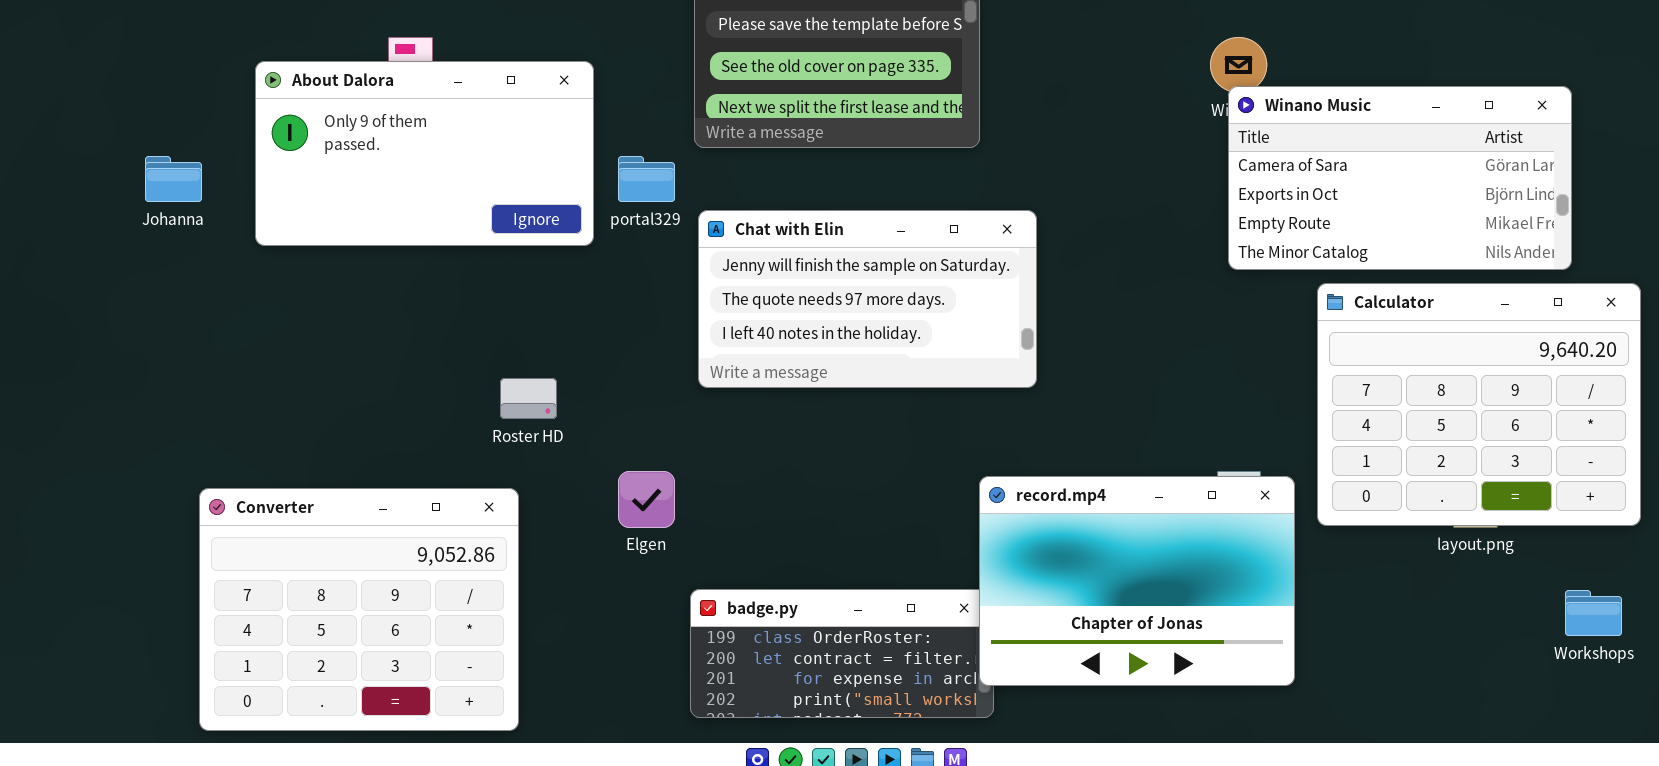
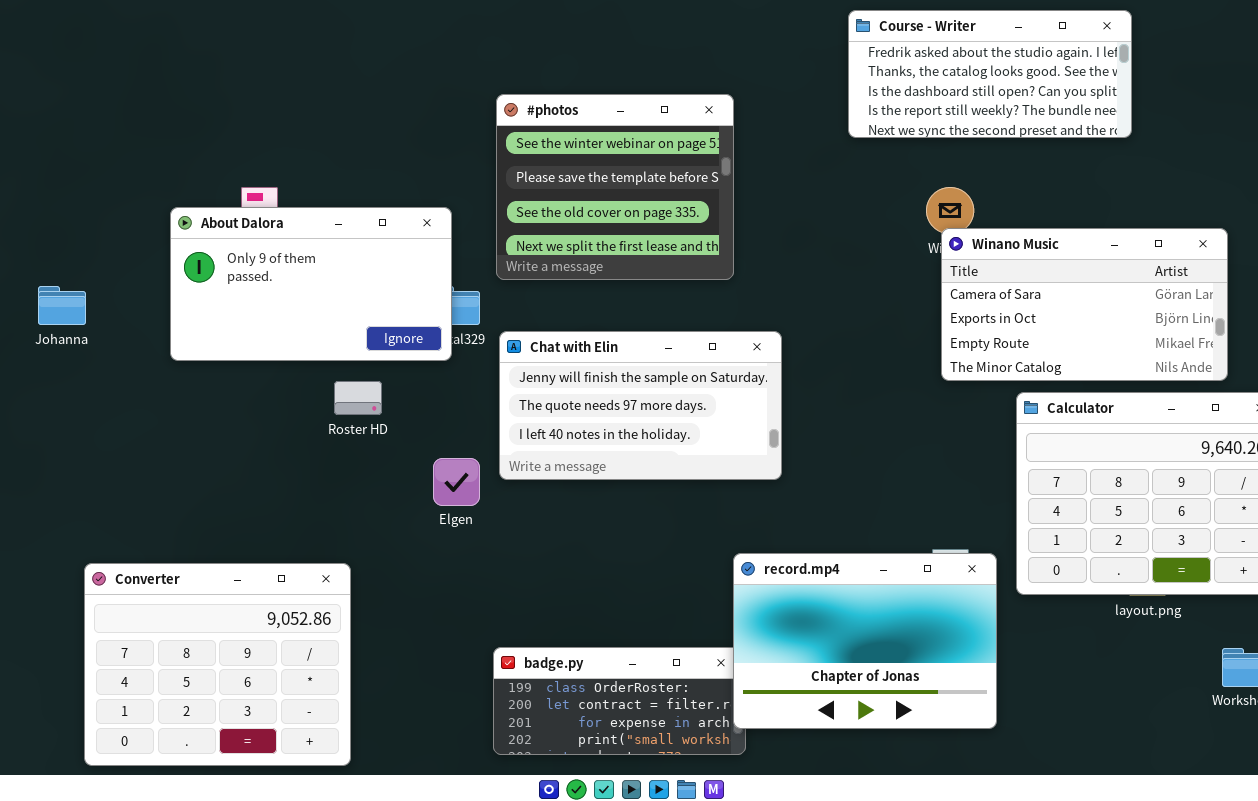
About Dalora: [255,61,594,246] -> [170,207,452,361], moved
Roster HD: [500,378,557,419] -> [334,381,382,415], moved
Elgen: [618,471,675,528] -> [433,458,480,506], moved

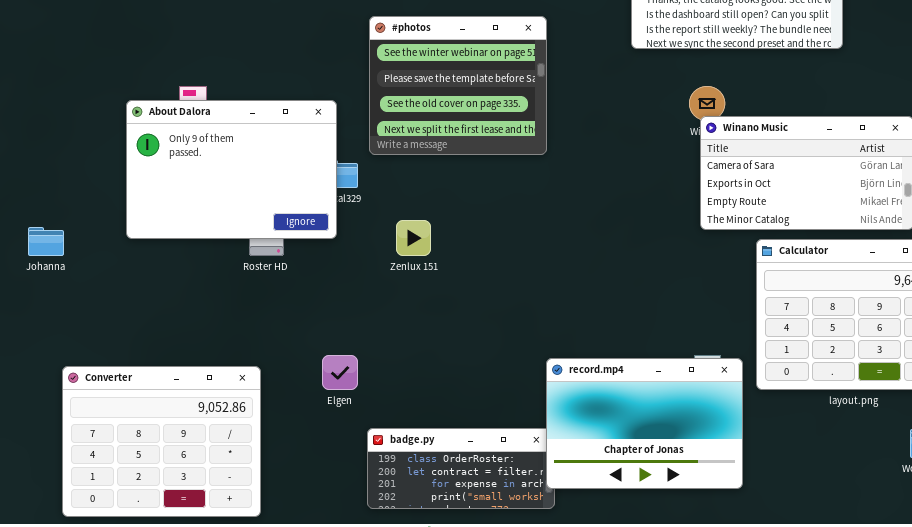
About Dalora: [170,207,452,361] -> [126,100,337,239], resized
Johanna: [38,286,86,325] -> [28,227,64,256], moved
Chat with Elin: [499,331,782,480] -> none, closed
Elgen: [433,458,480,506] -> [322,355,358,390], moved

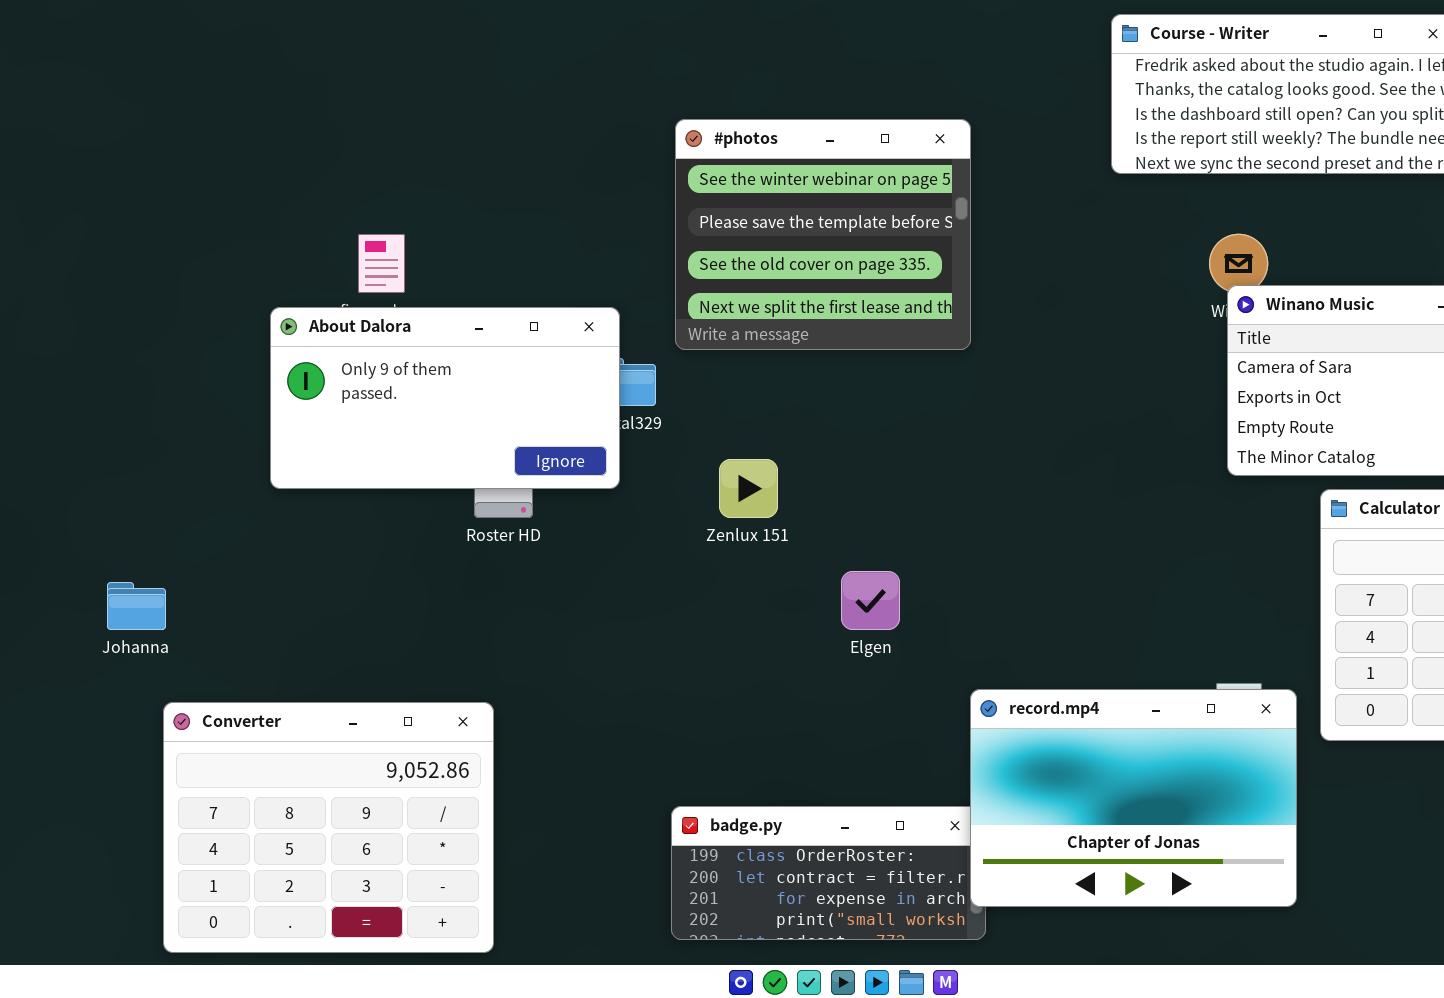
About Dalora: [126,100,337,239] -> [270,307,620,489], resized
Johanna: [28,227,64,256] -> [107,582,166,630], moved
Elgen: [322,355,358,390] -> [841,571,900,630], moved

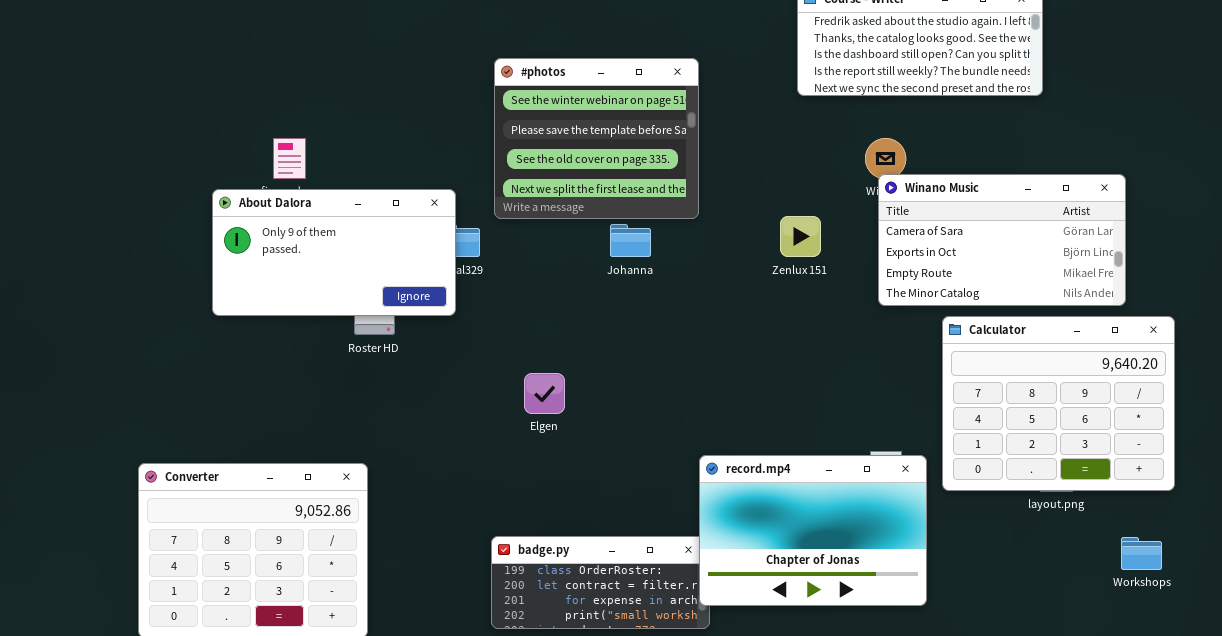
Zenlux 151: [719,459,778,518] -> [780,216,821,257], moved
Elgen: [841,571,900,630] -> [524,373,565,414], moved
Johanna: [107,582,166,630] -> [610,224,651,257], moved

